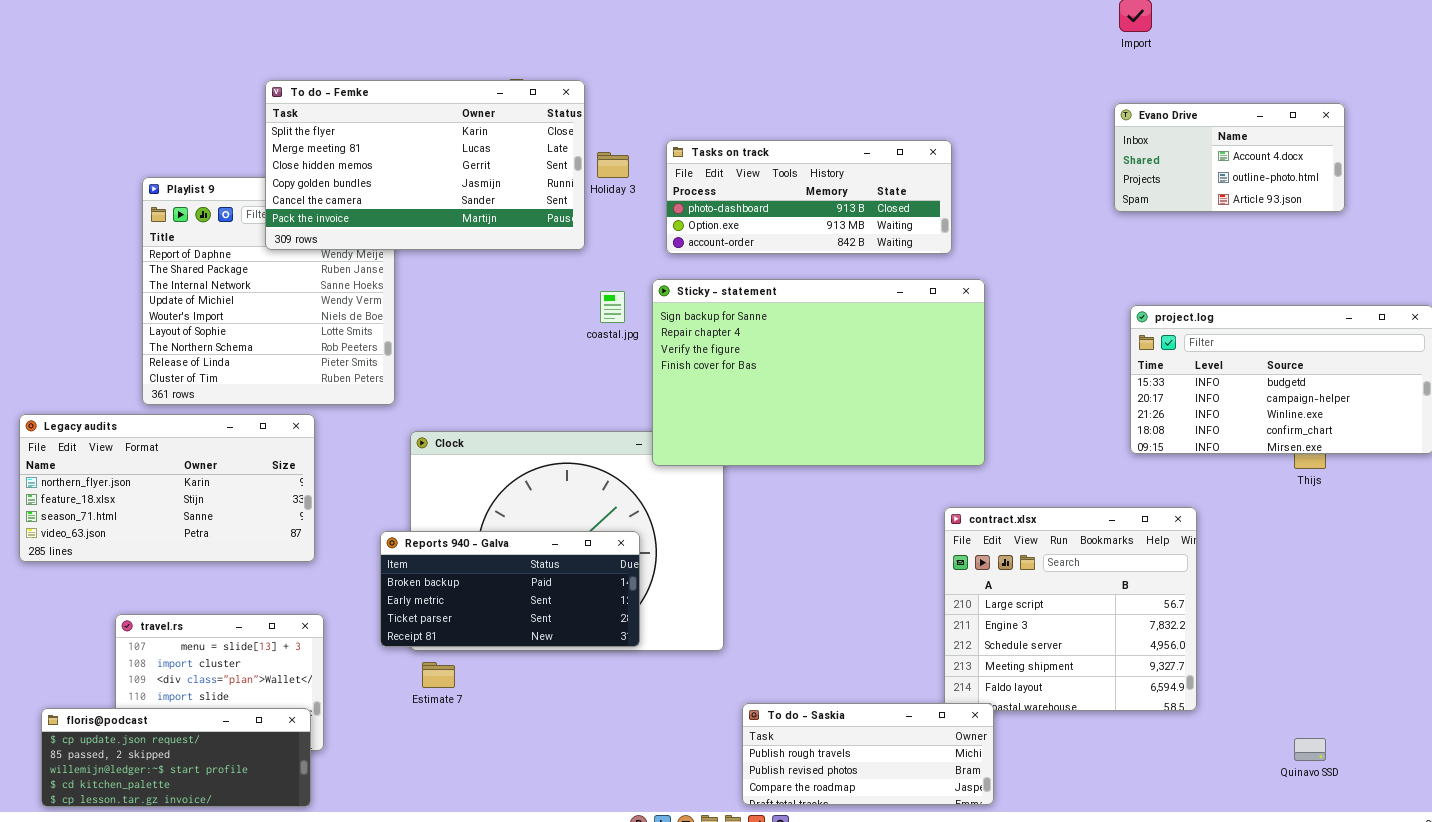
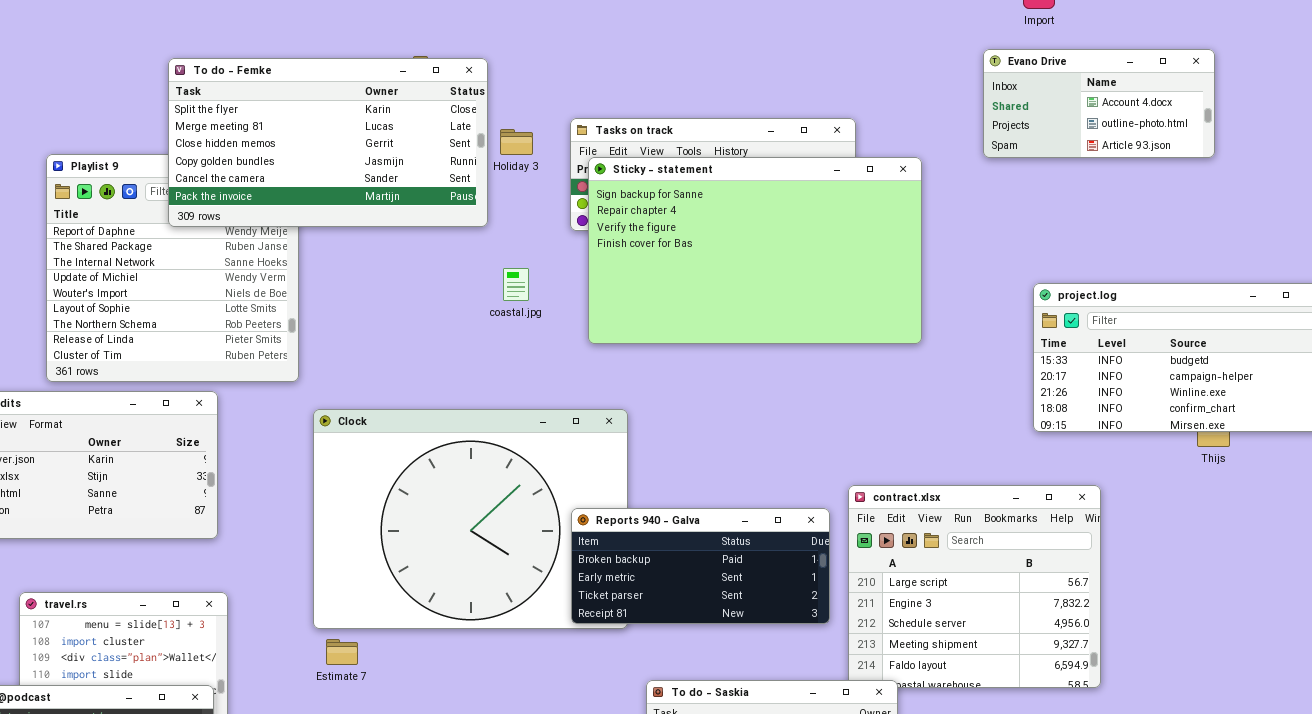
Evano Drive: [1114,103,1345,212] -> [983,49,1215,158], moved
Sticky - statement: [652,279,985,466] -> [588,157,922,344], moved
Reports 940 - Galva: [380,531,640,647] -> [571,508,830,624], moved

